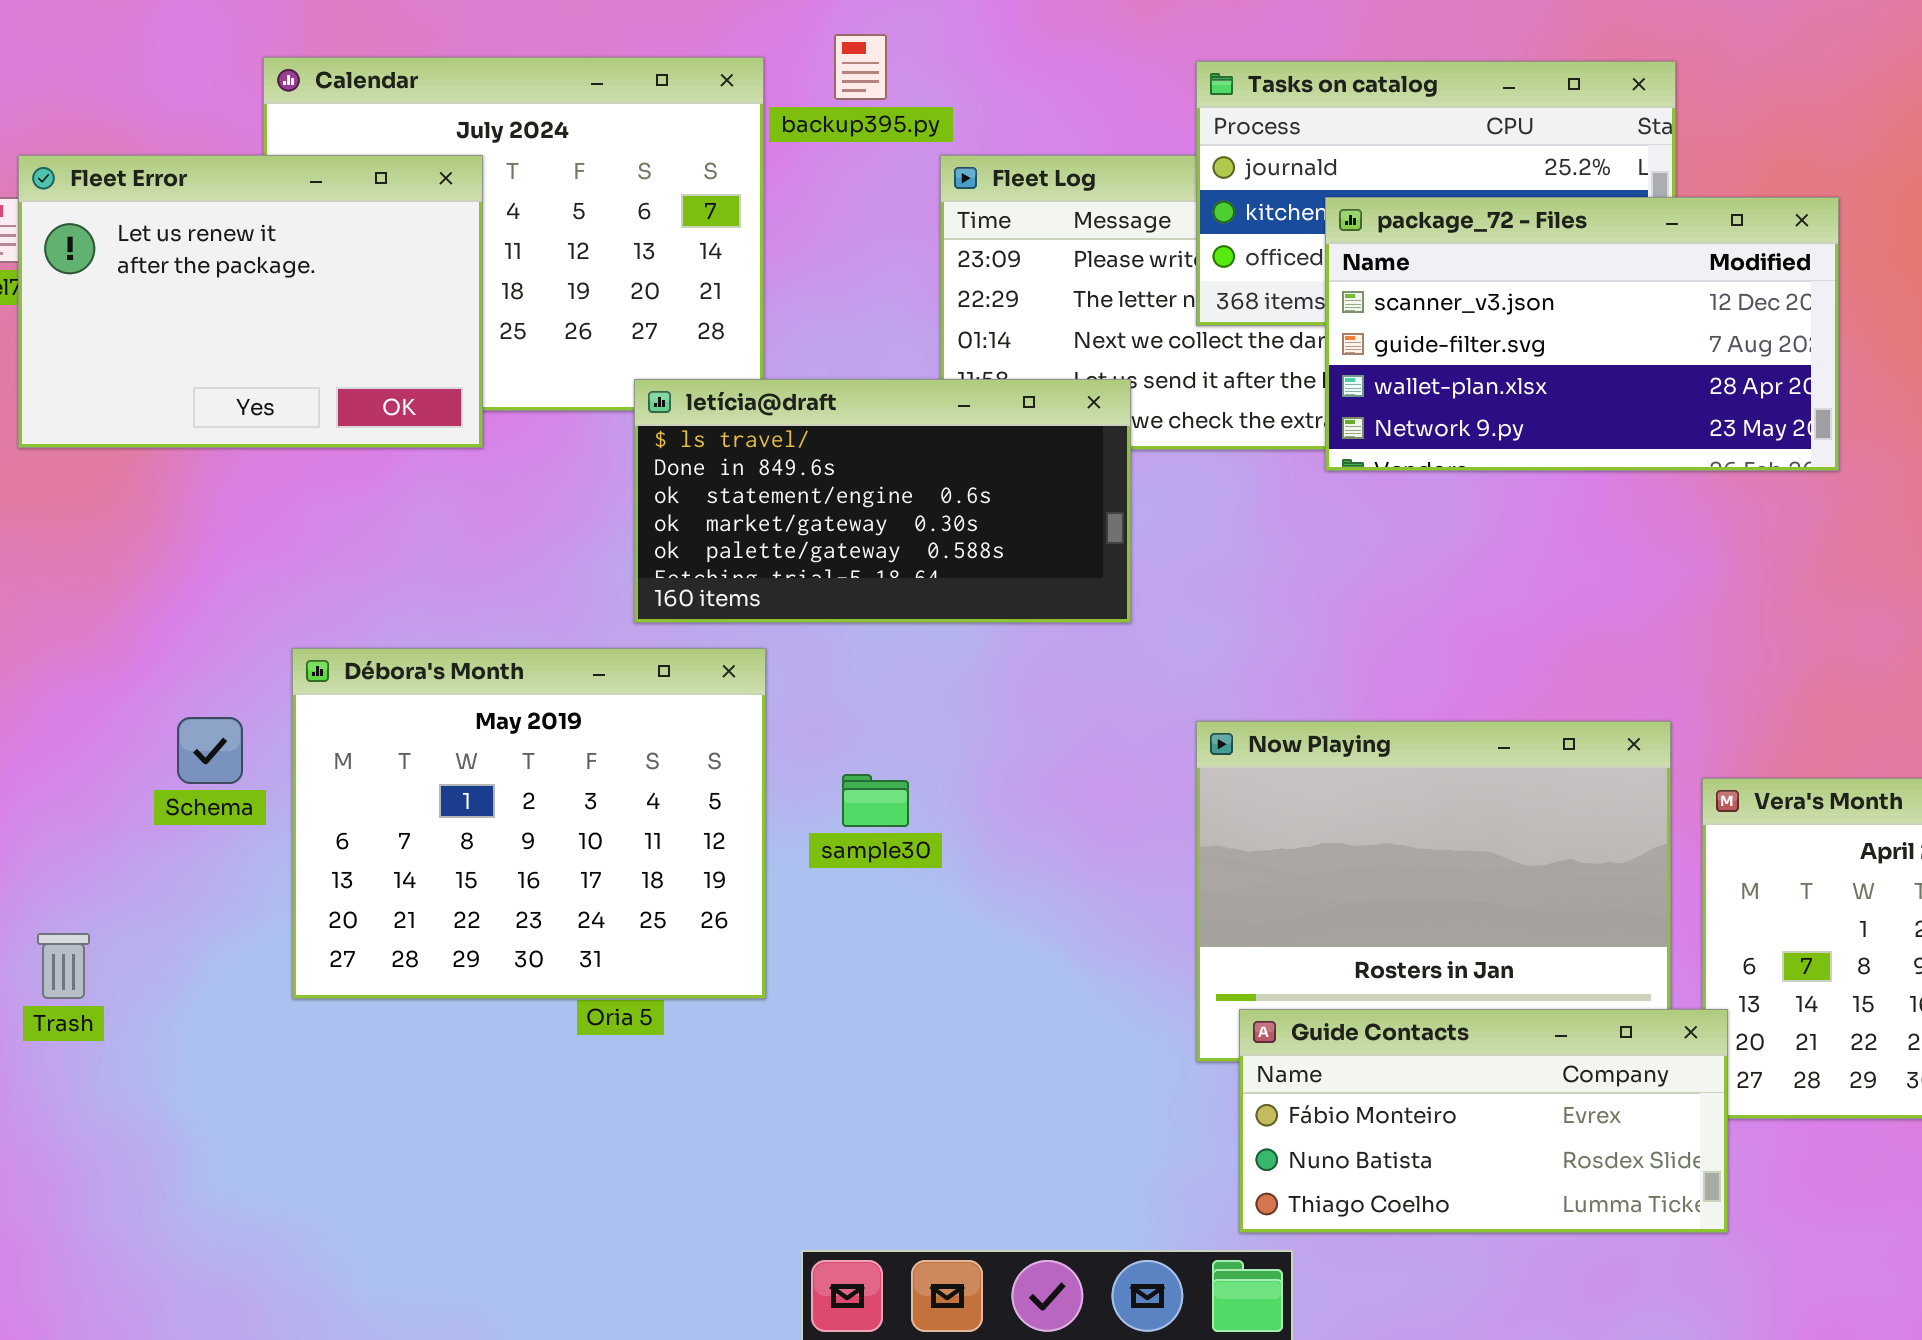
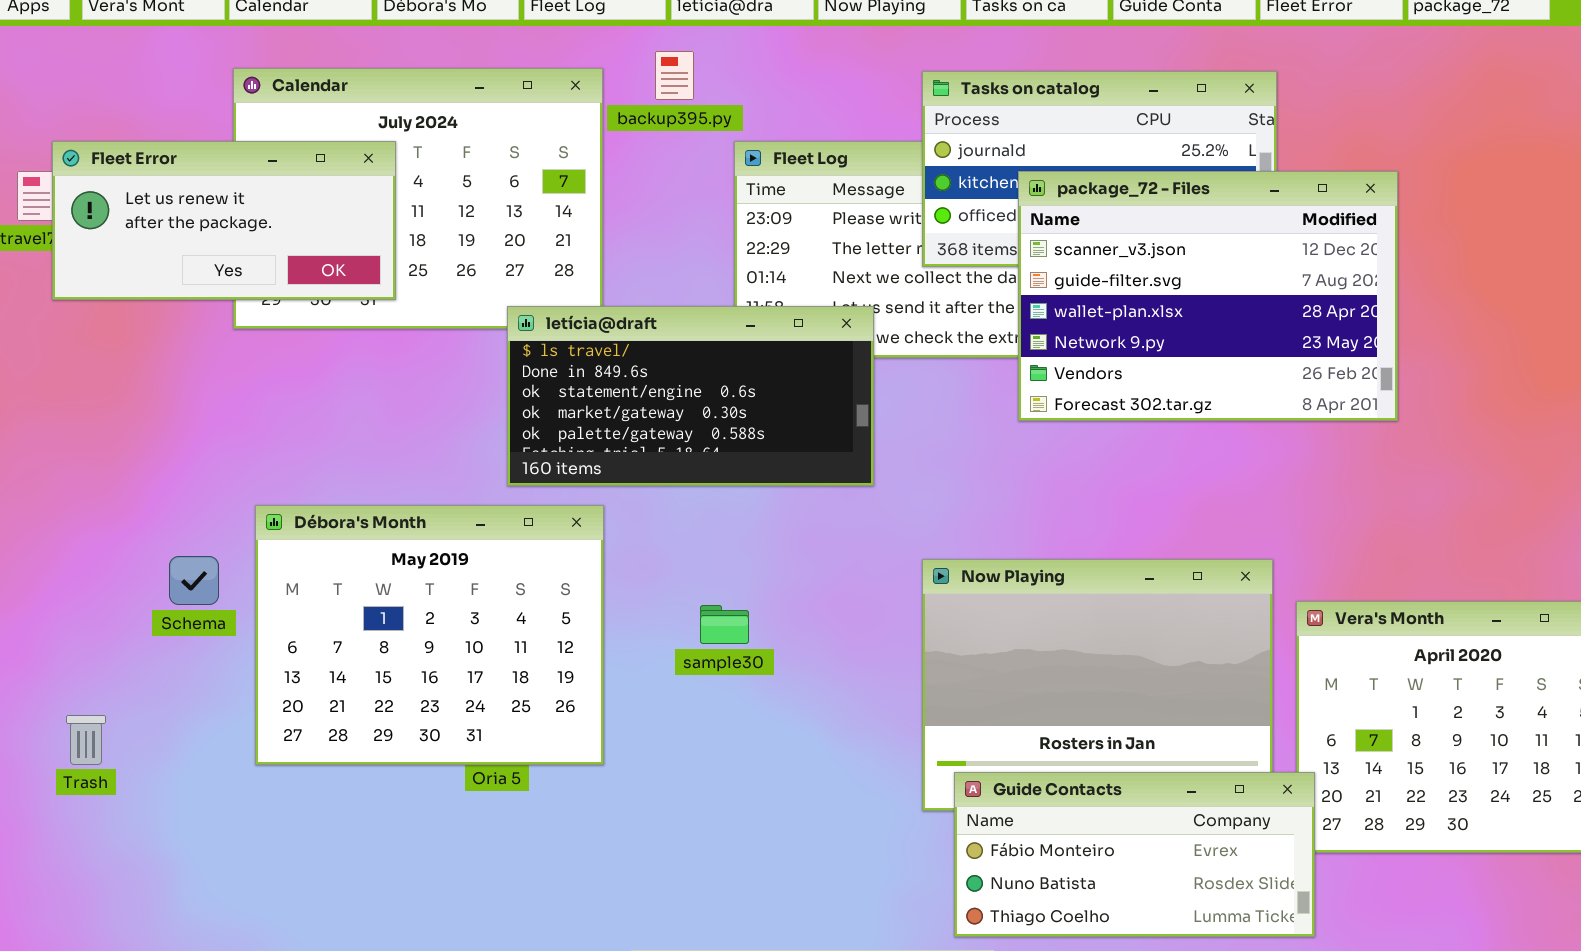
Fleet Error: [18,155,483,448] -> [52,141,396,300], resized
package_72 - Files: [1325,197,1839,471] -> [1018,171,1398,421], resized
sample30: [842,774,909,827] -> [700,605,749,644], moved

